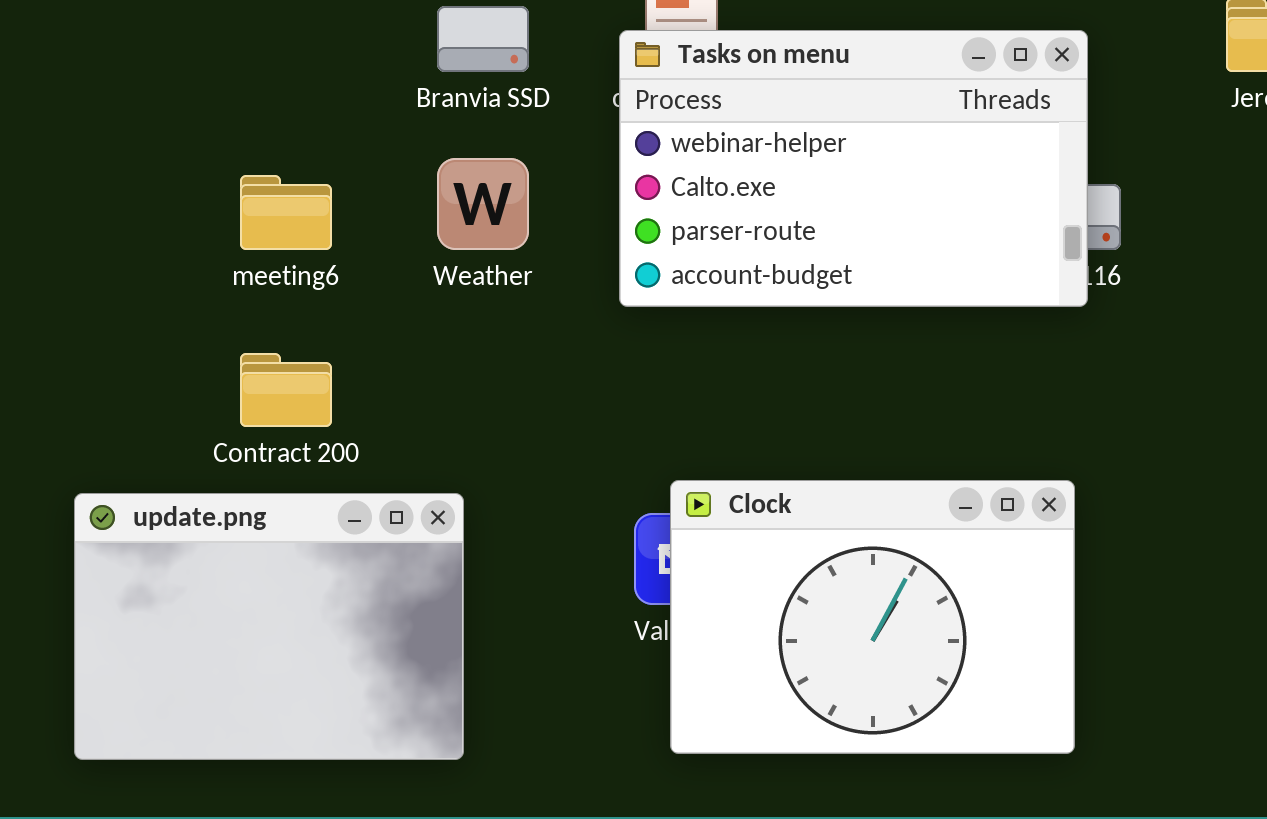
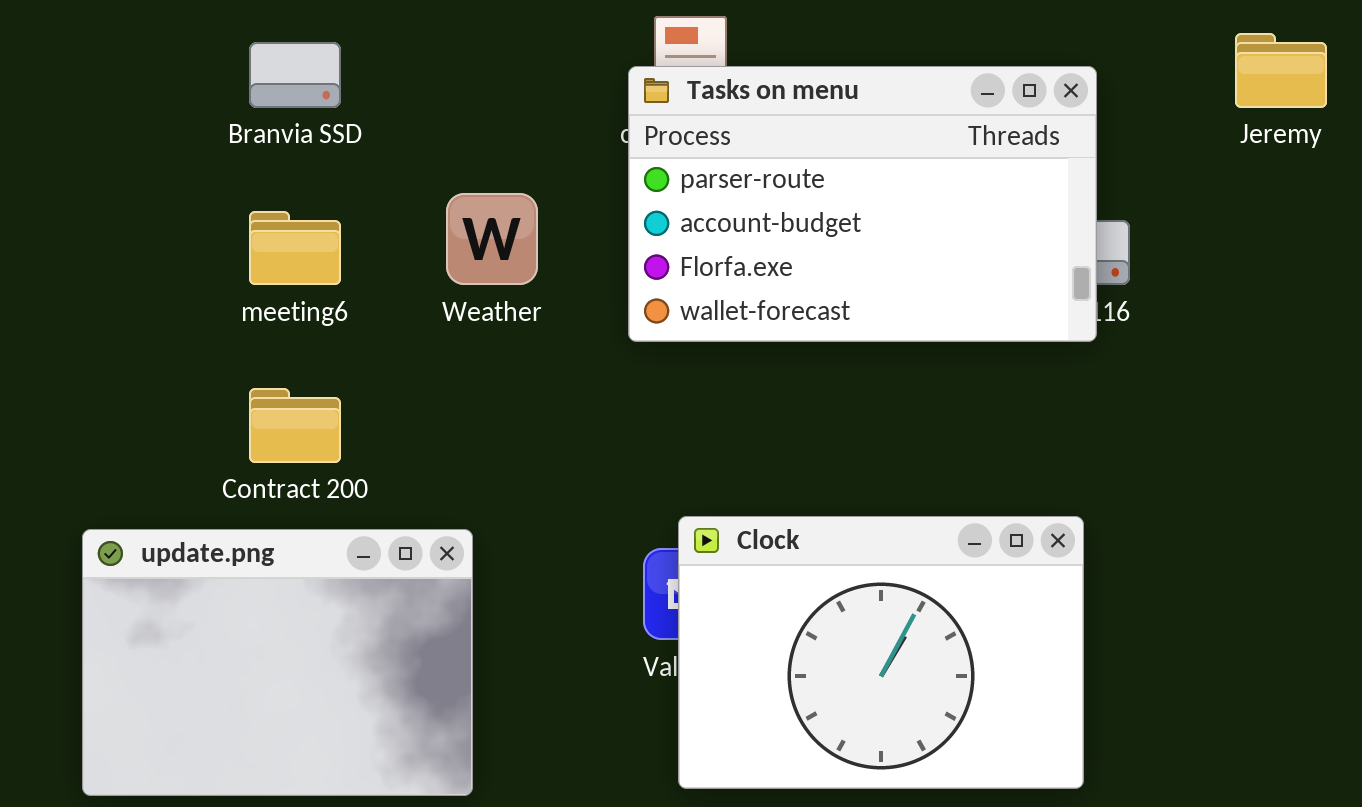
Branvia SSD: [437,6,529,72] -> [249,42,341,108], moved
Tasks on menu: [619,30,1088,307] -> [628,66,1097,342], scrolled down 2 rows

